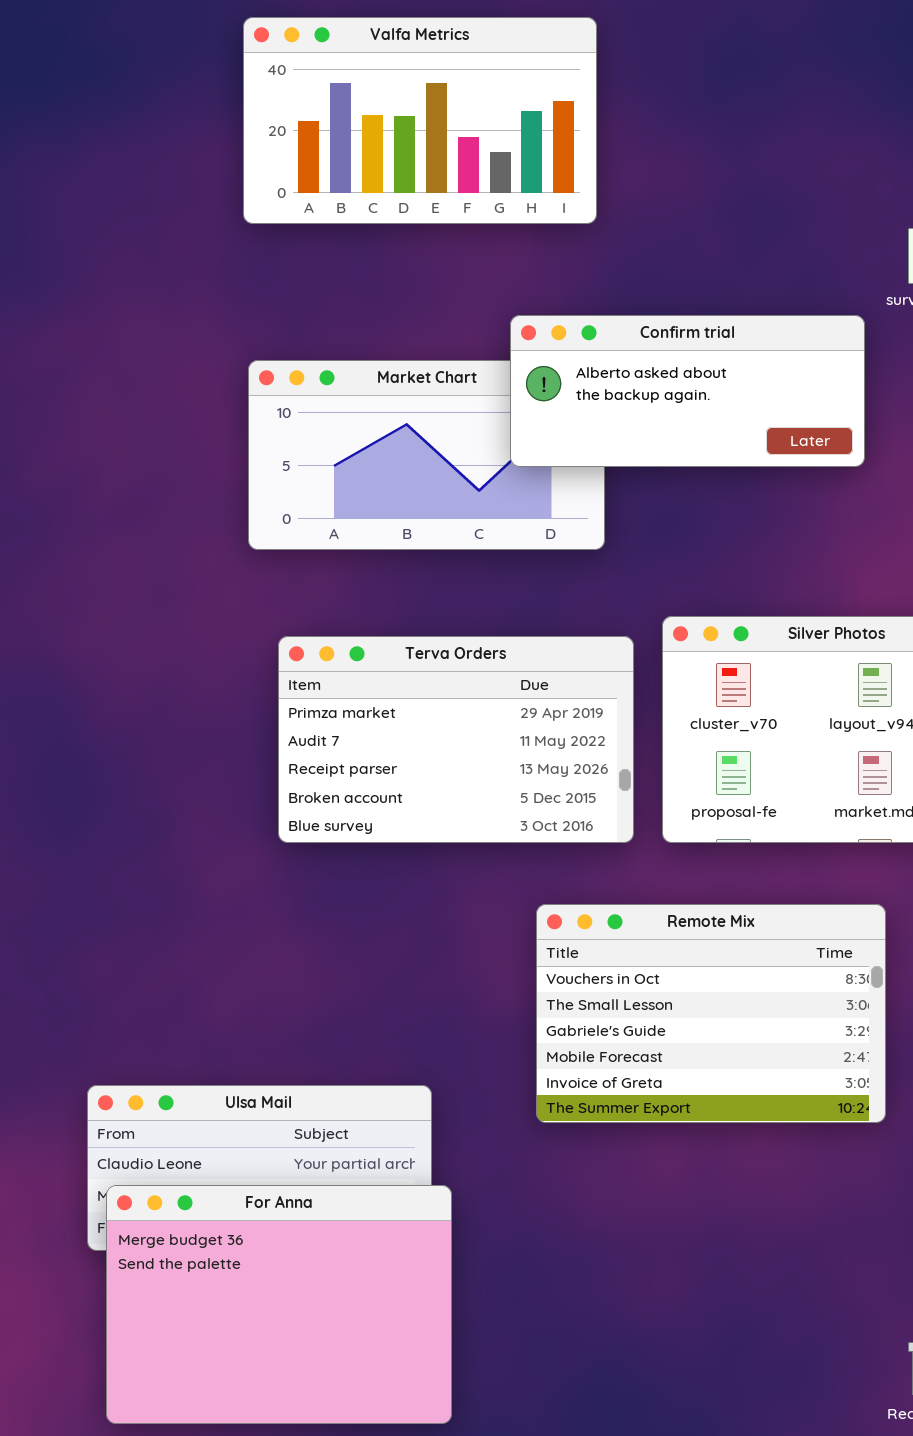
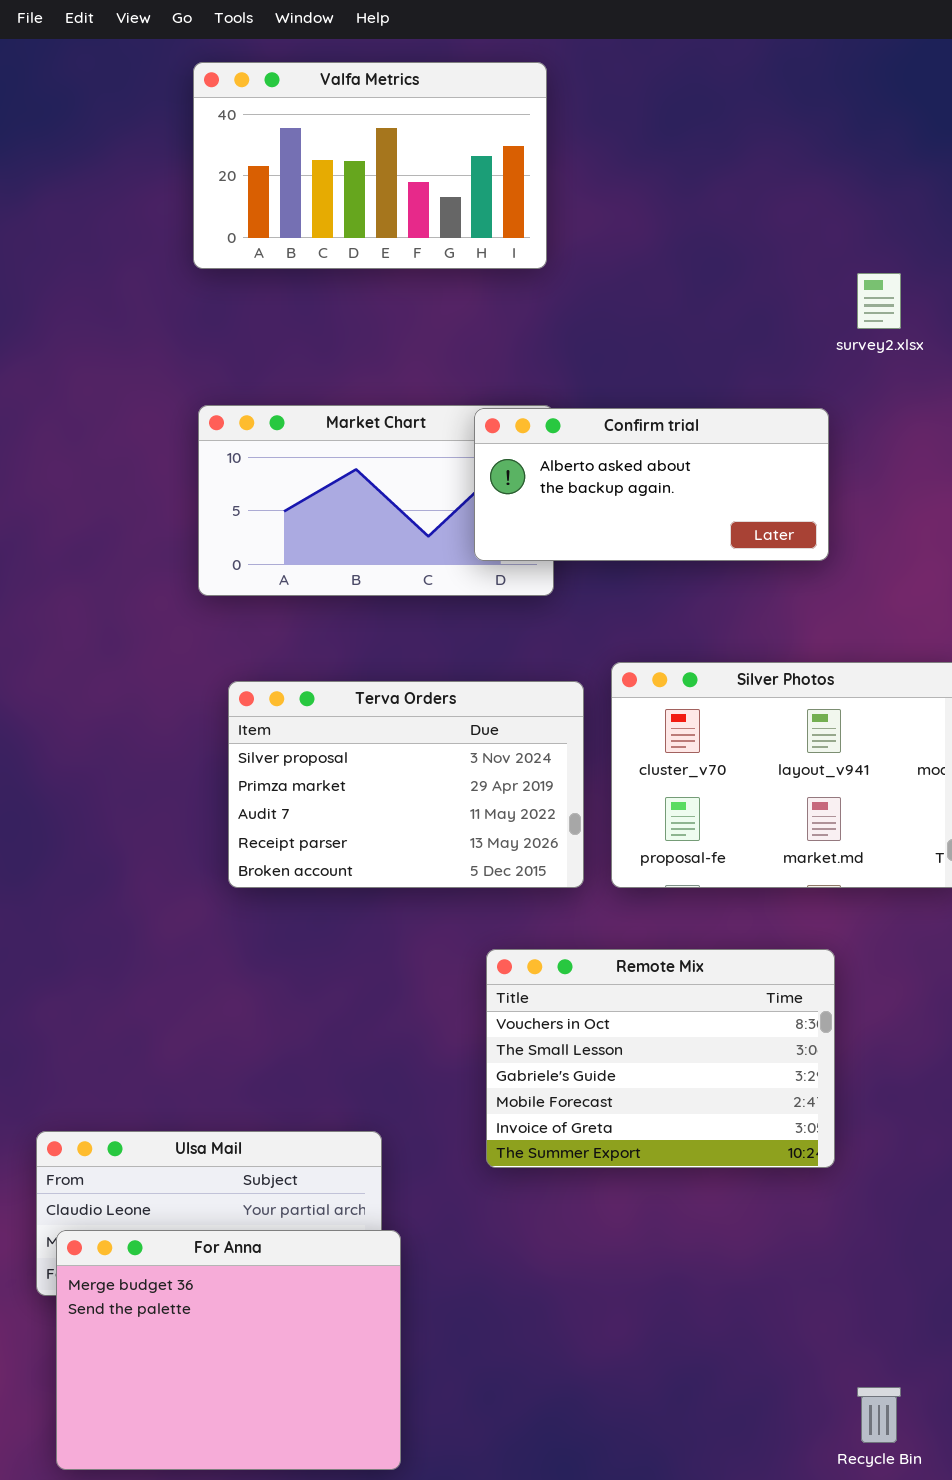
Confirm trial: [510,315,865,467] -> [474,408,829,561], moved
Terva Orders: [278,636,634,843] -> [228,681,584,888], scrolled up 1 row

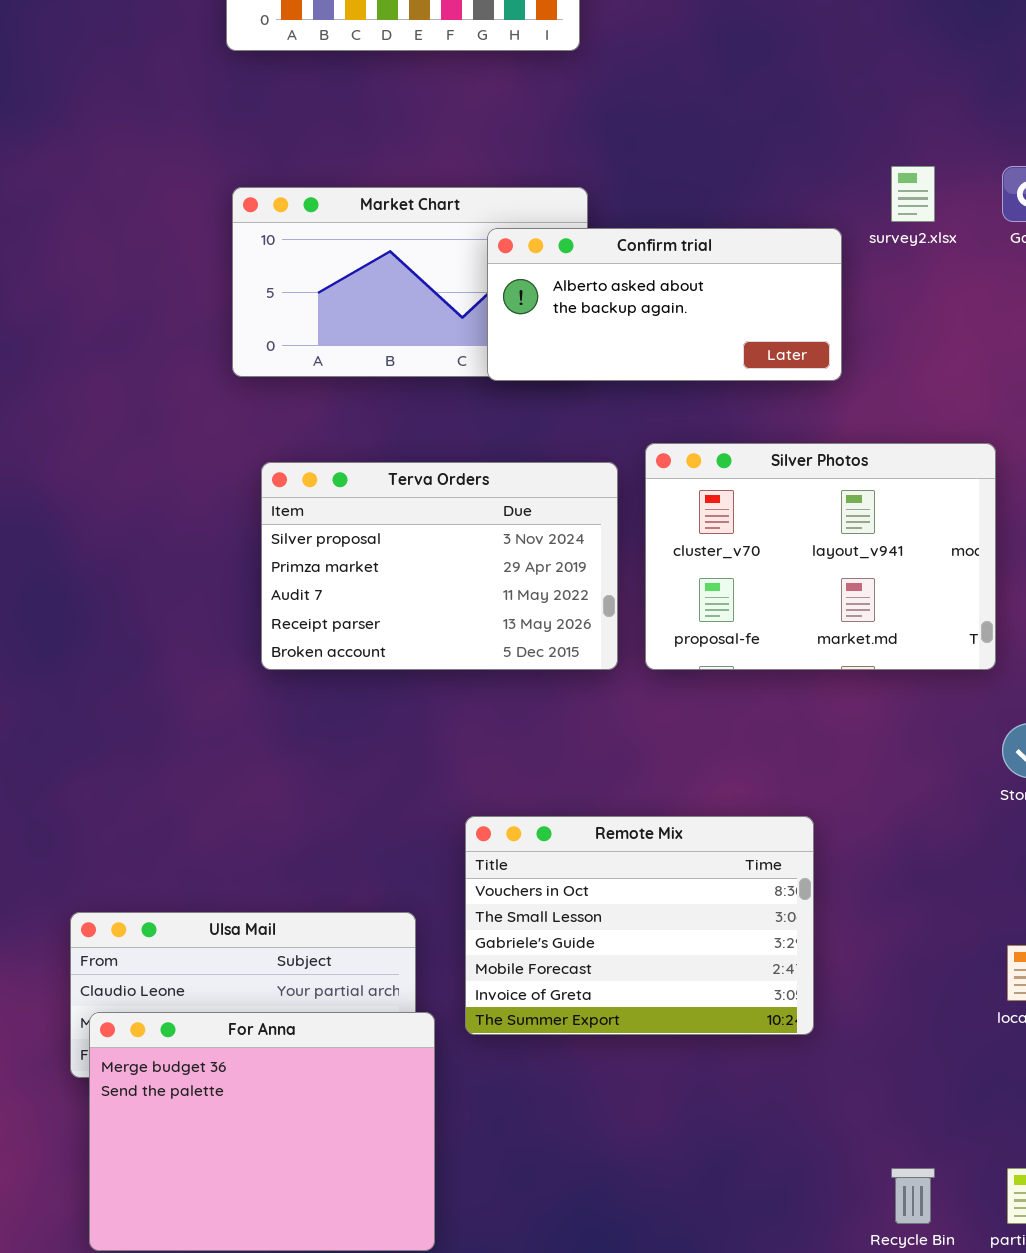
survey2.xlsx: [857,273,901,329] -> [891,166,935,222], moved
Confirm trial: [474,408,829,561] -> [487,228,842,381], moved
Remote Mix: [486,949,835,1168] -> [465,816,814,1035], moved

